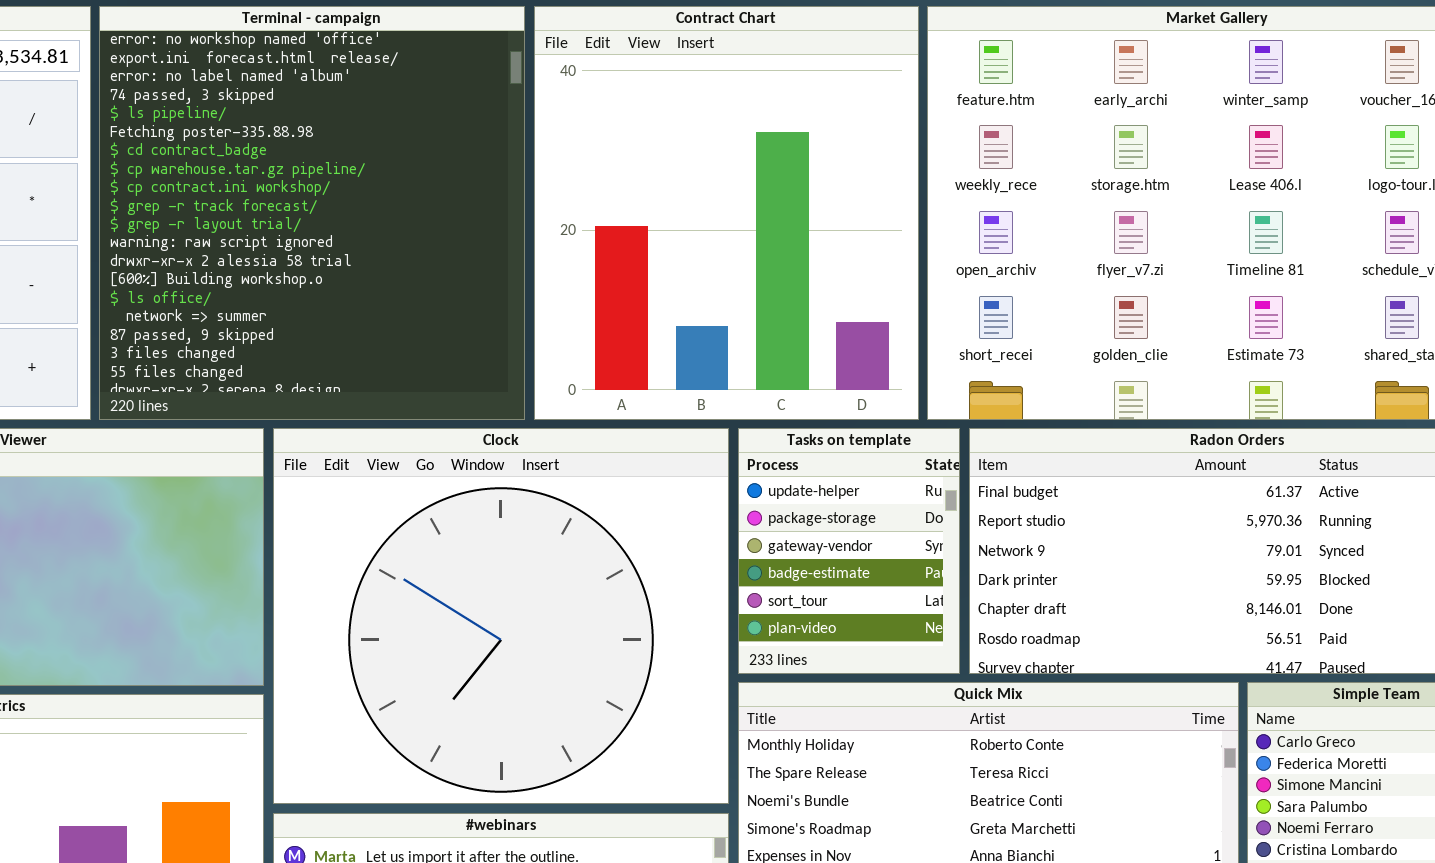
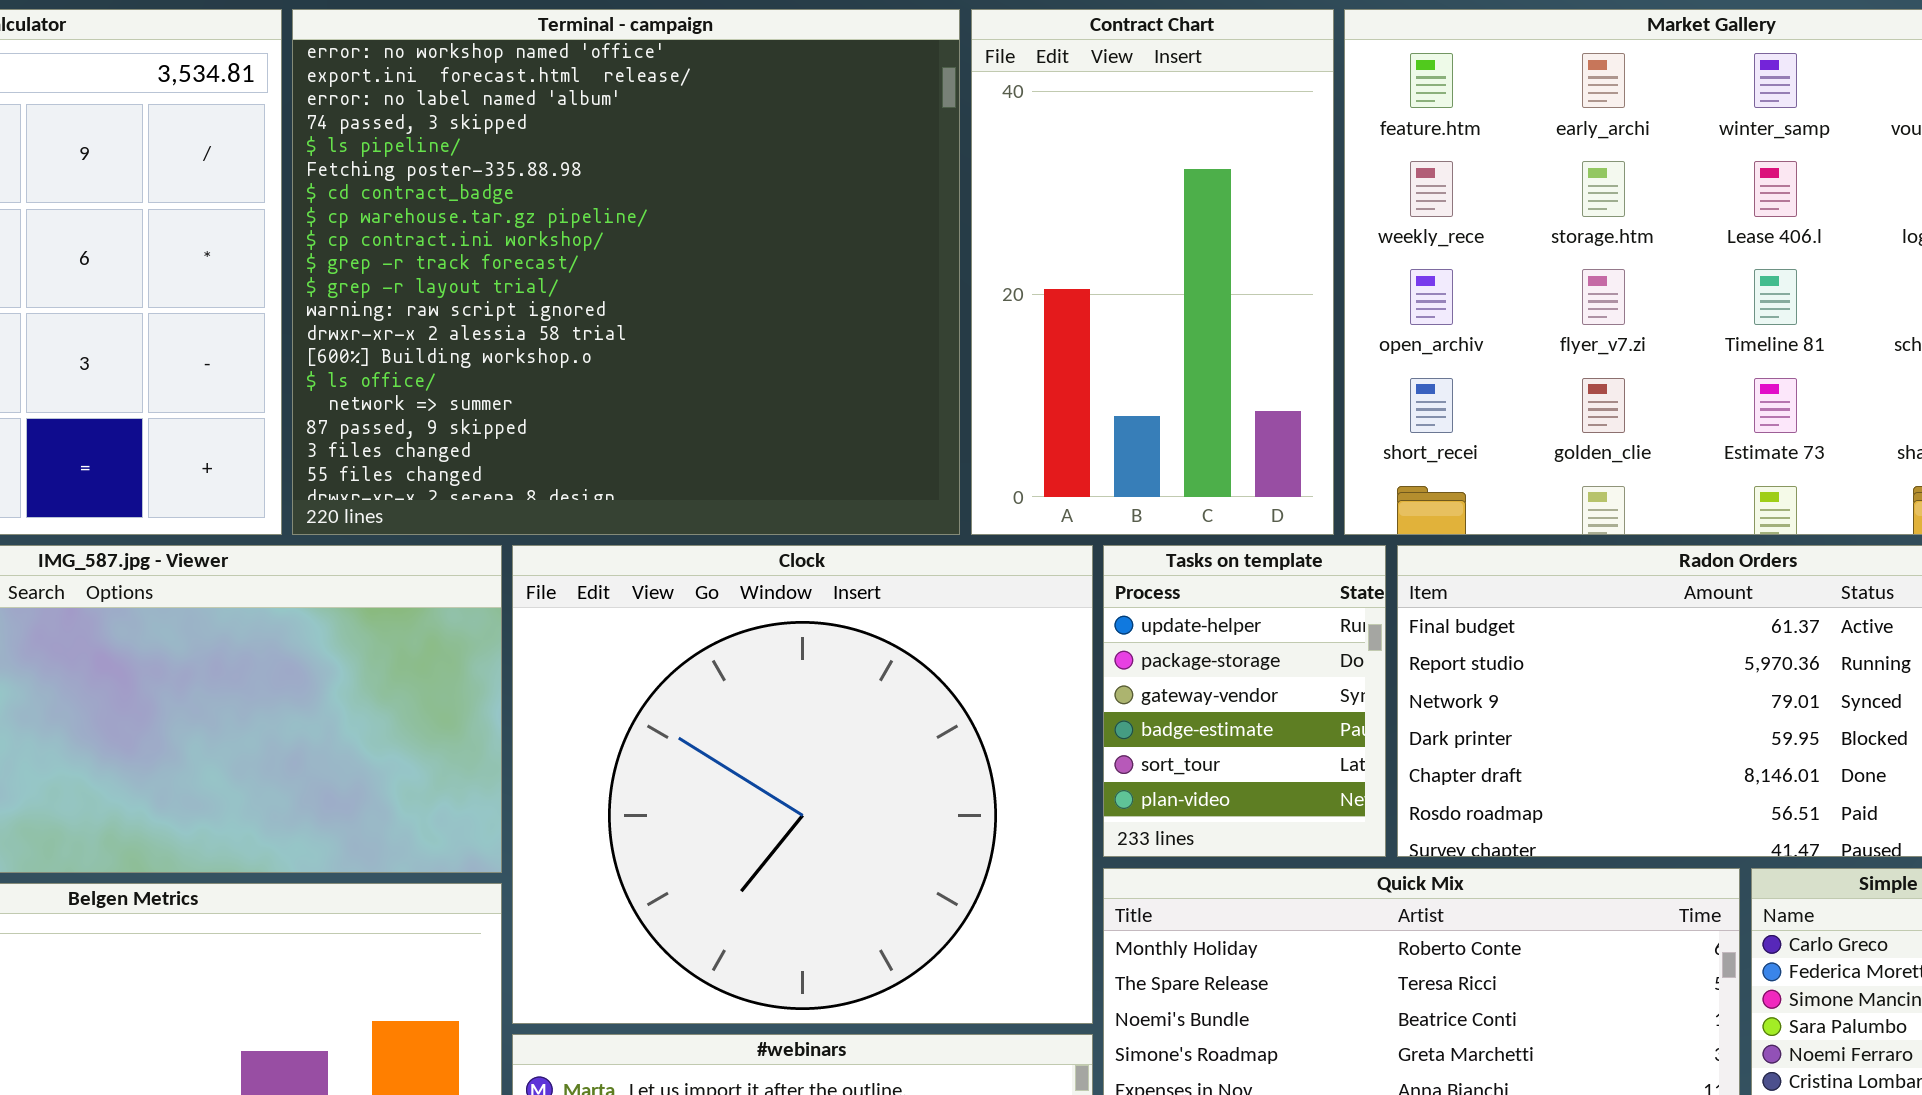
Terminal - campaign: [99,6,525,420] -> [292,9,960,535], resized
Contract Chart: [534,6,919,420] -> [971,9,1334,535], resized

